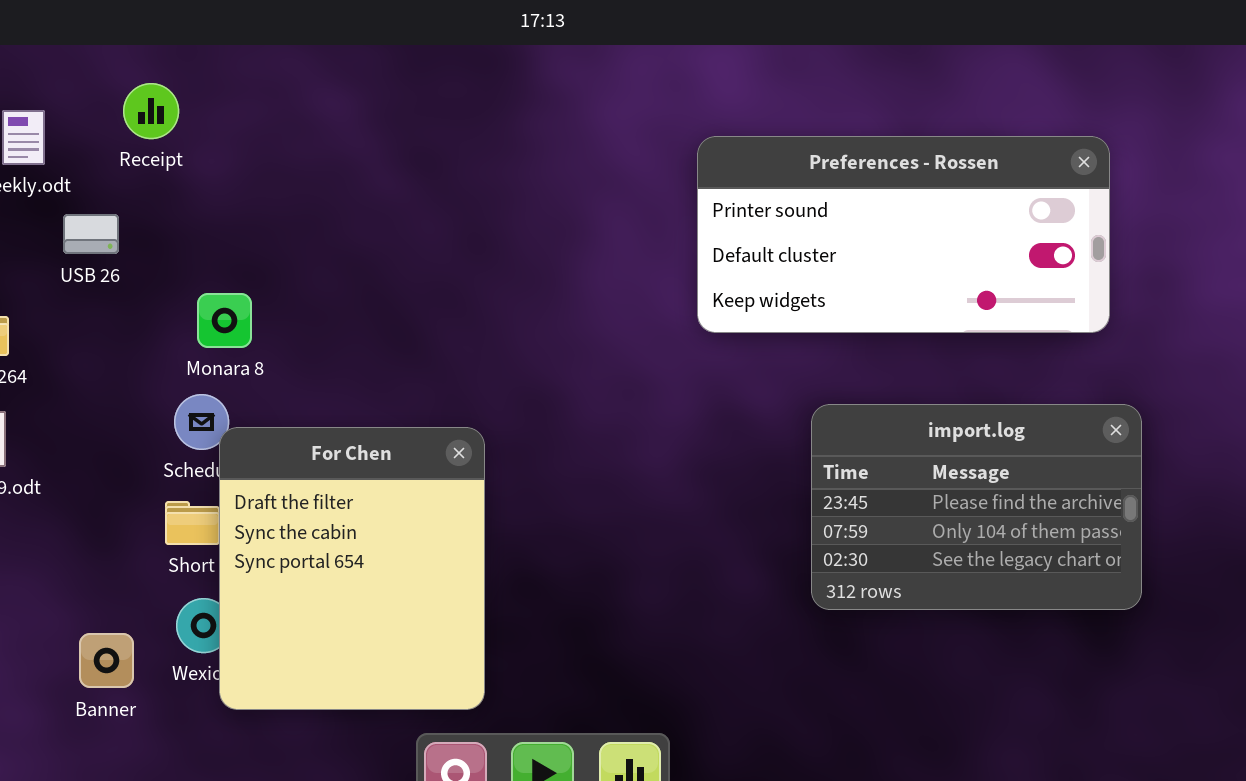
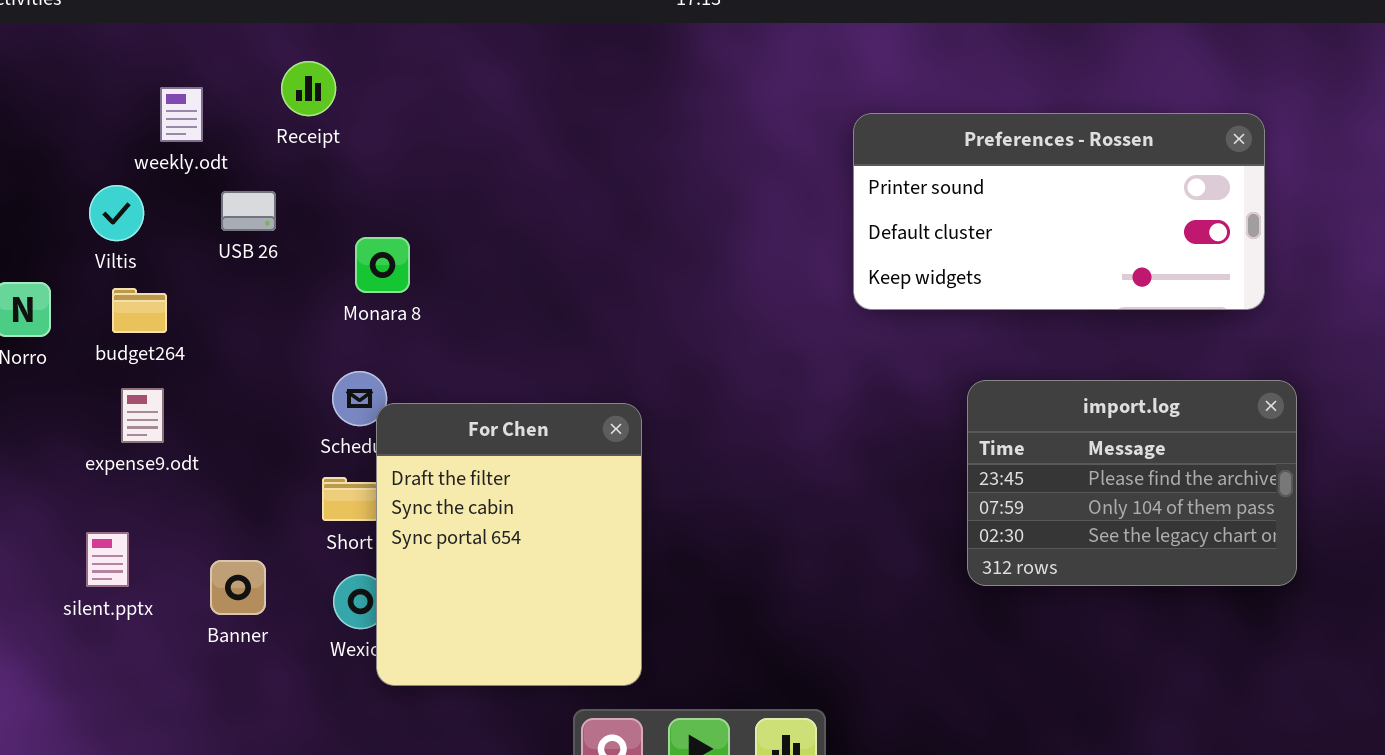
Monara 8: [197,293,252,348] -> [355,237,410,293], moved
Banner: [79,633,134,688] -> [210,560,266,615], moved

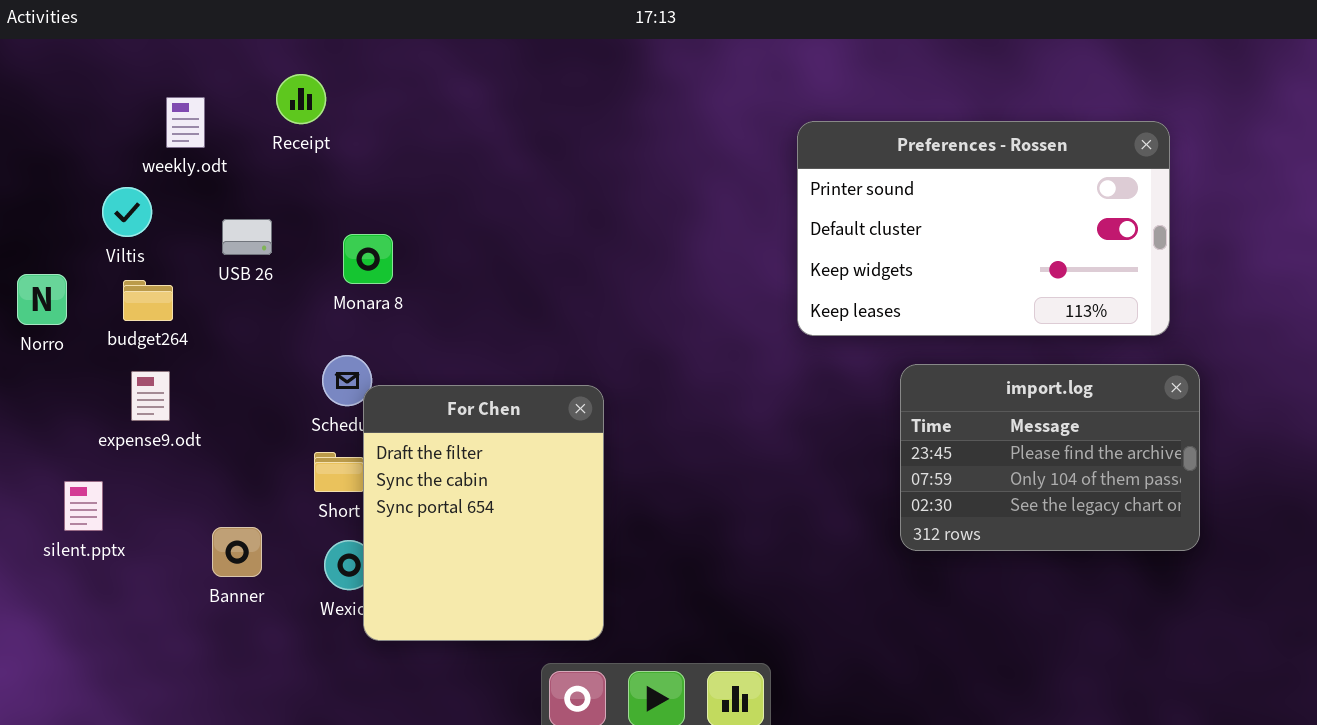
Preferences - Rossen: [853,113,1265,310] -> [797,121,1170,336], resized
USB 26: [221,191,276,231] -> [222,219,272,255], moved
silent.pptx: [86,532,129,587] -> [64,481,103,531], moved

